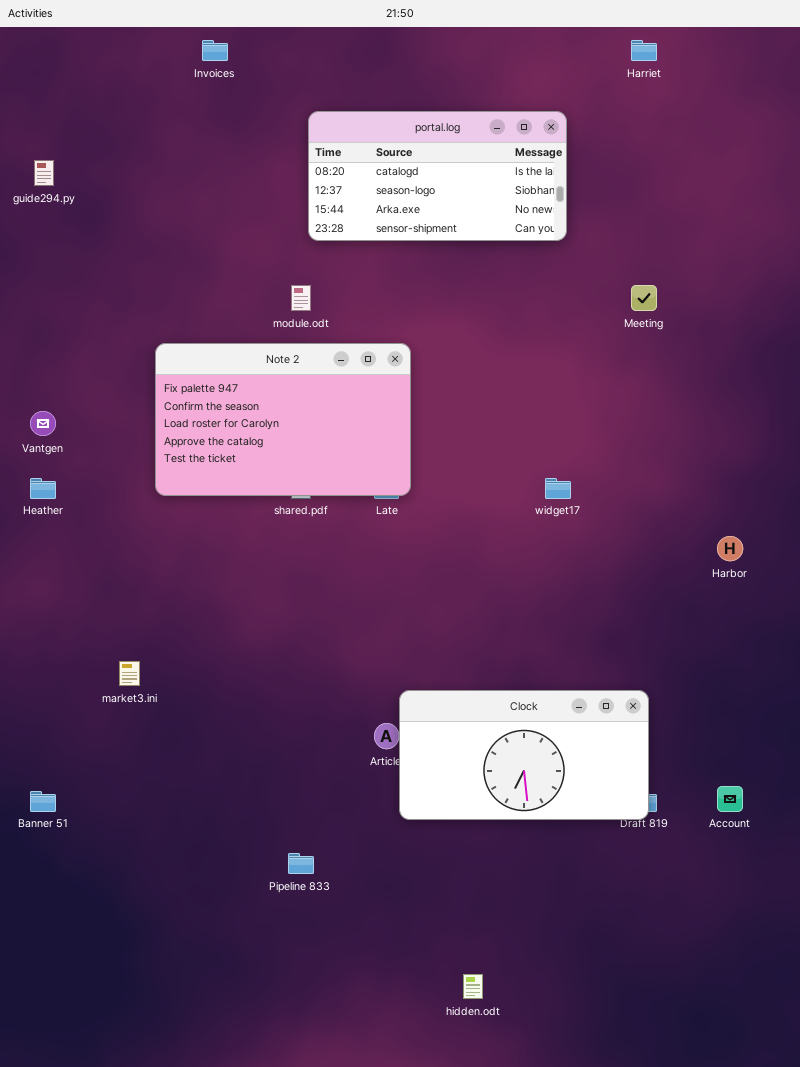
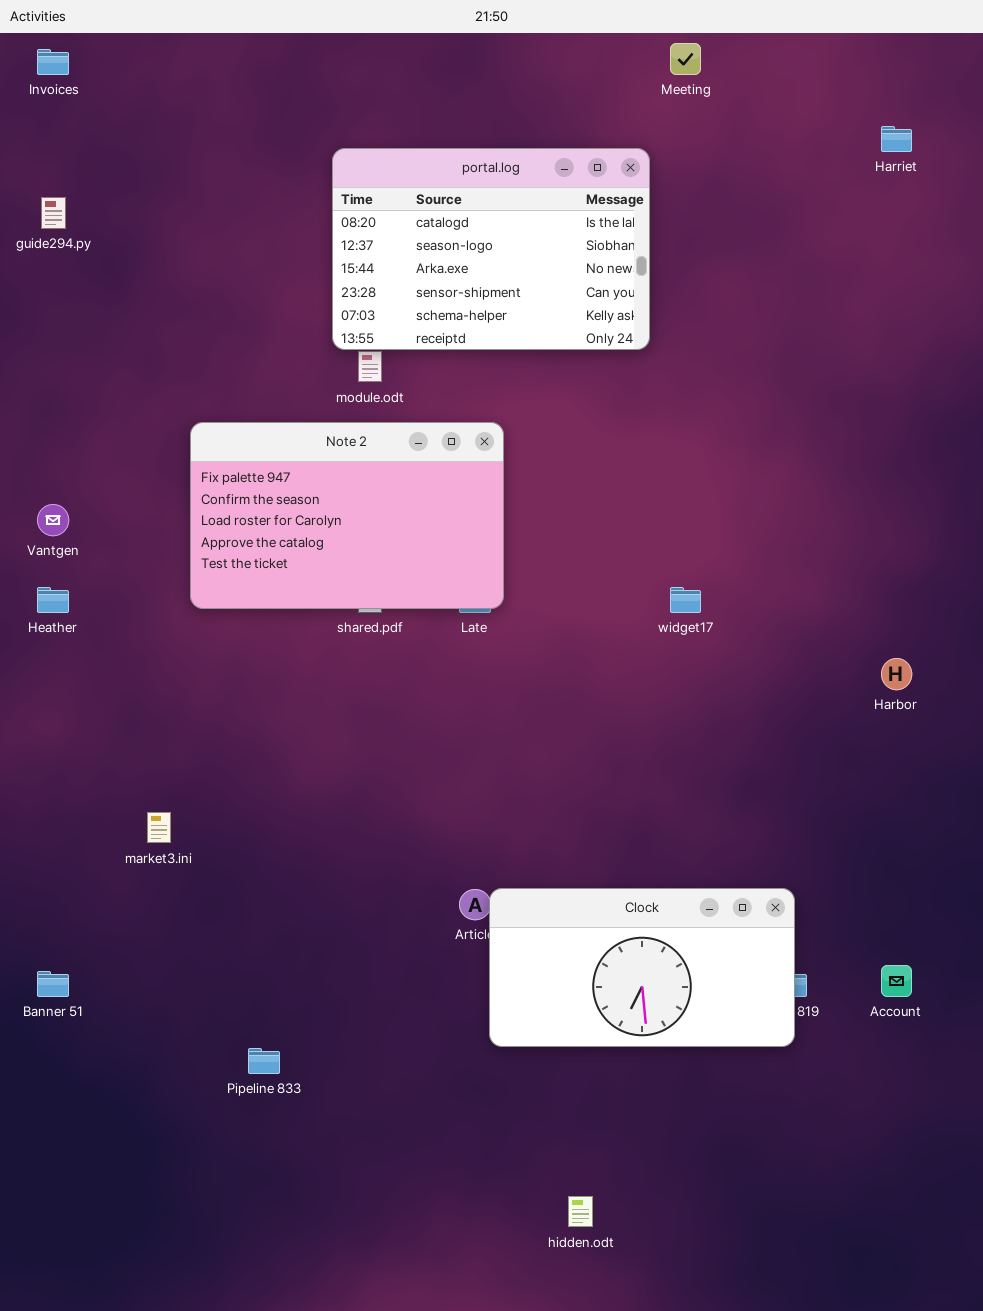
Invoices: [202,40,228,61] -> [37,49,69,75], moved
Harriet: [631,40,657,61] -> [881,126,912,152], moved
portal.log: [308,111,567,241] -> [332,148,650,350], moved, resized
Meeting: [631,285,657,311] -> [670,43,701,75], moved
Clock: [399,690,649,820] -> [489,888,795,1047], moved
Pipeline 833: [288,853,314,874] -> [248,1048,280,1074], moved

